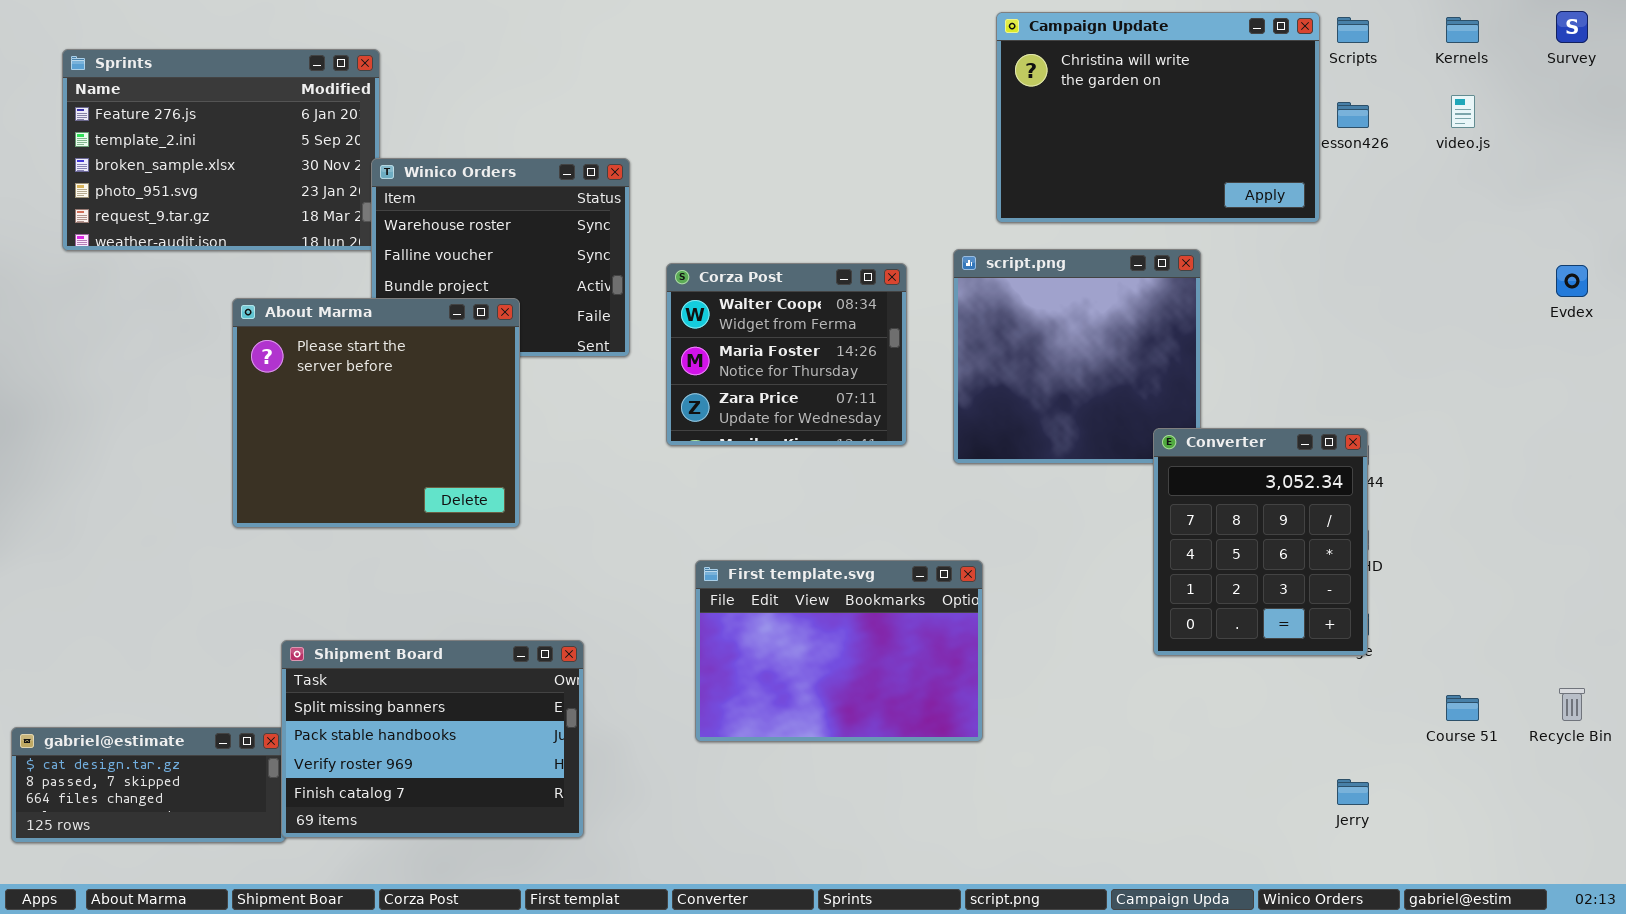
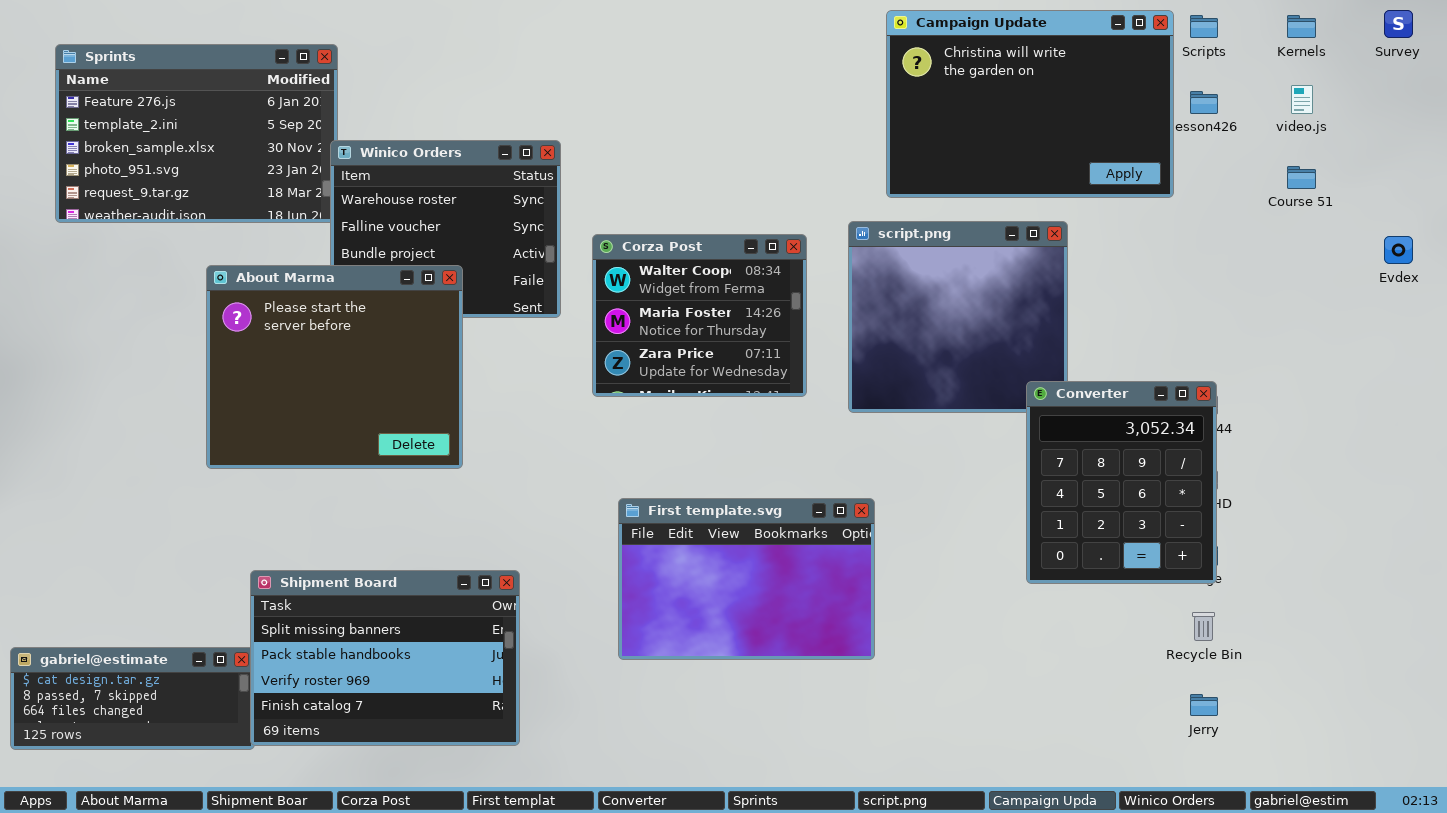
Recycle Bin: [1559,688,1585,721] -> [1192,612,1215,641], moved
Course 51: [1446,695,1479,721] -> [1287,166,1316,189], moved

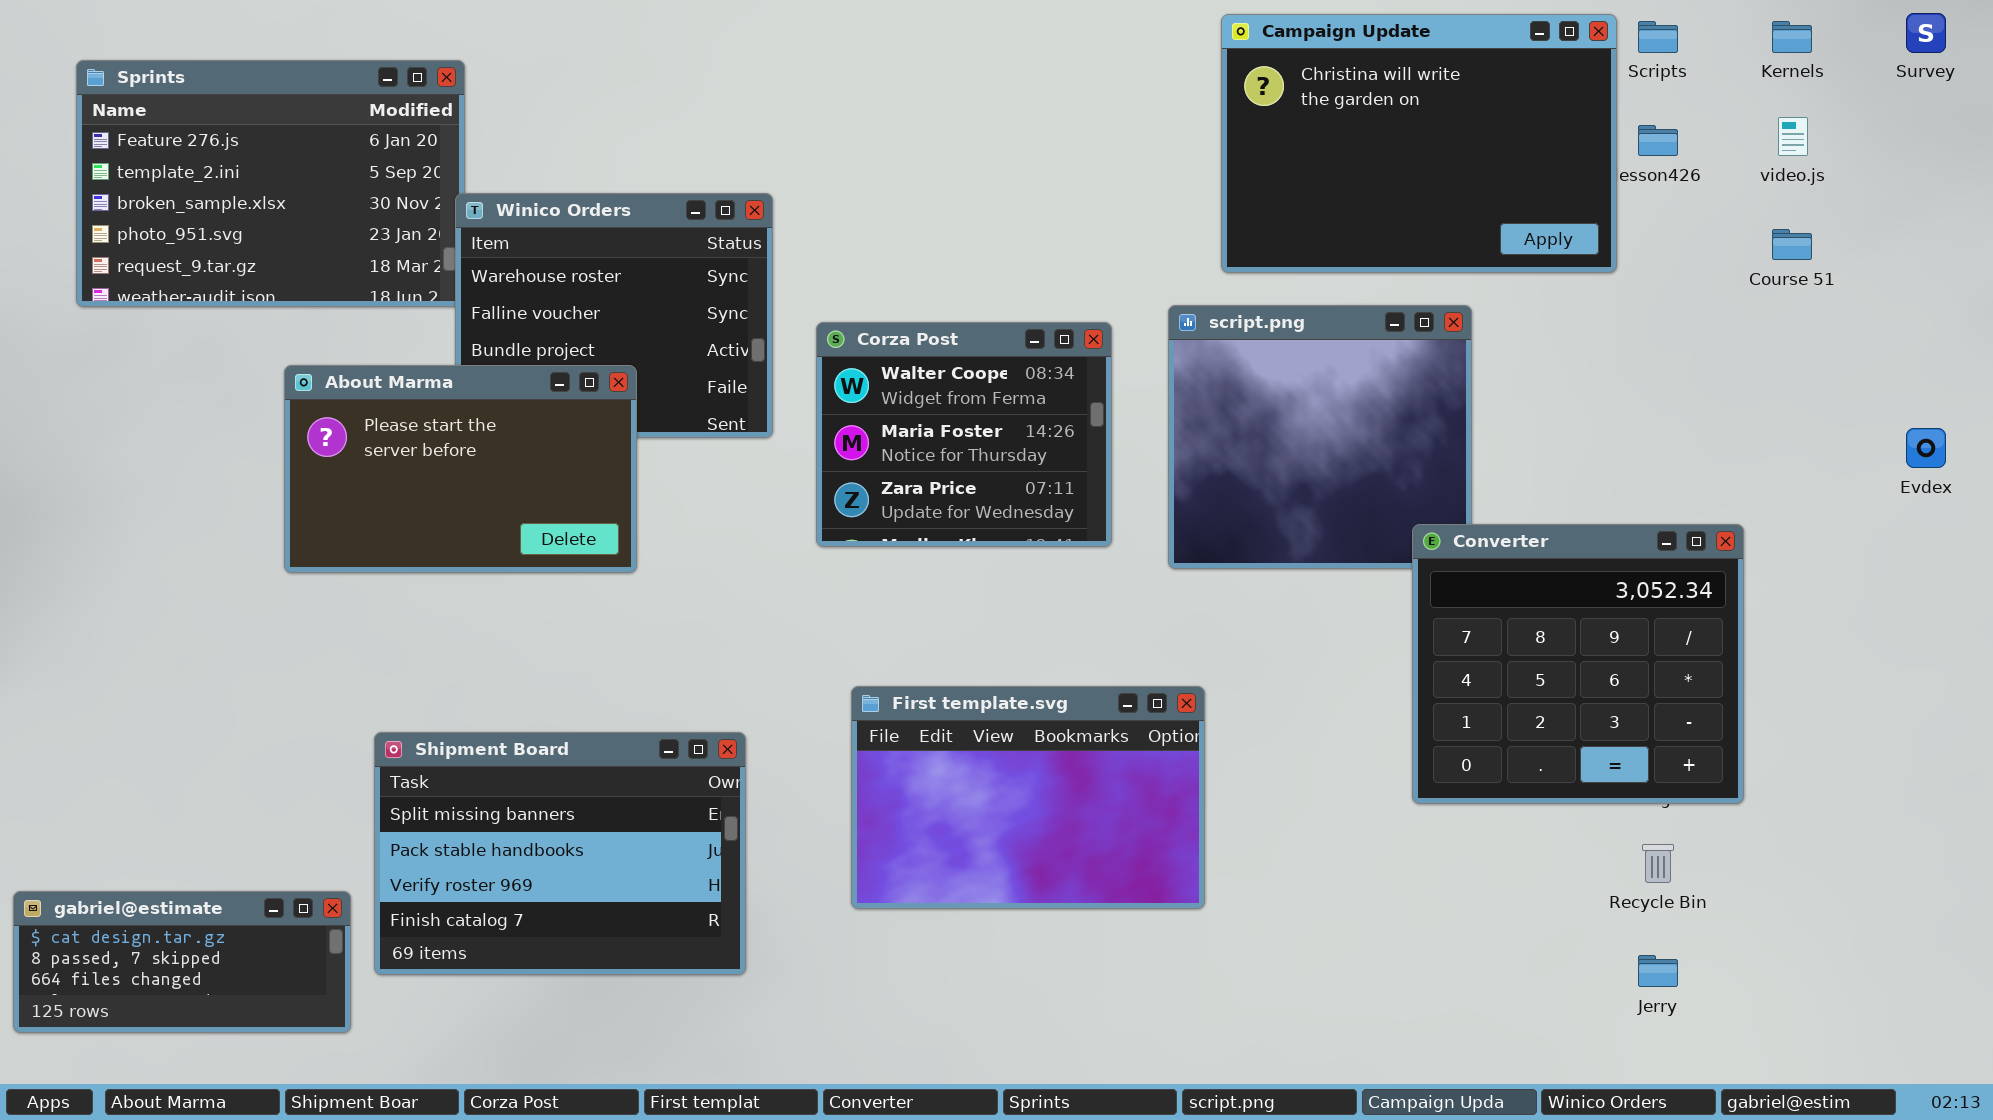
Evdex: [1384,236,1413,264] -> [1906,428,1946,468], moved
About Marma: [206,265,463,469] -> [284,365,637,573], resized
Converter: [1026,381,1217,584] -> [1412,524,1744,804], resized
Shipment Board: [250,570,520,746] -> [374,732,746,975], moved

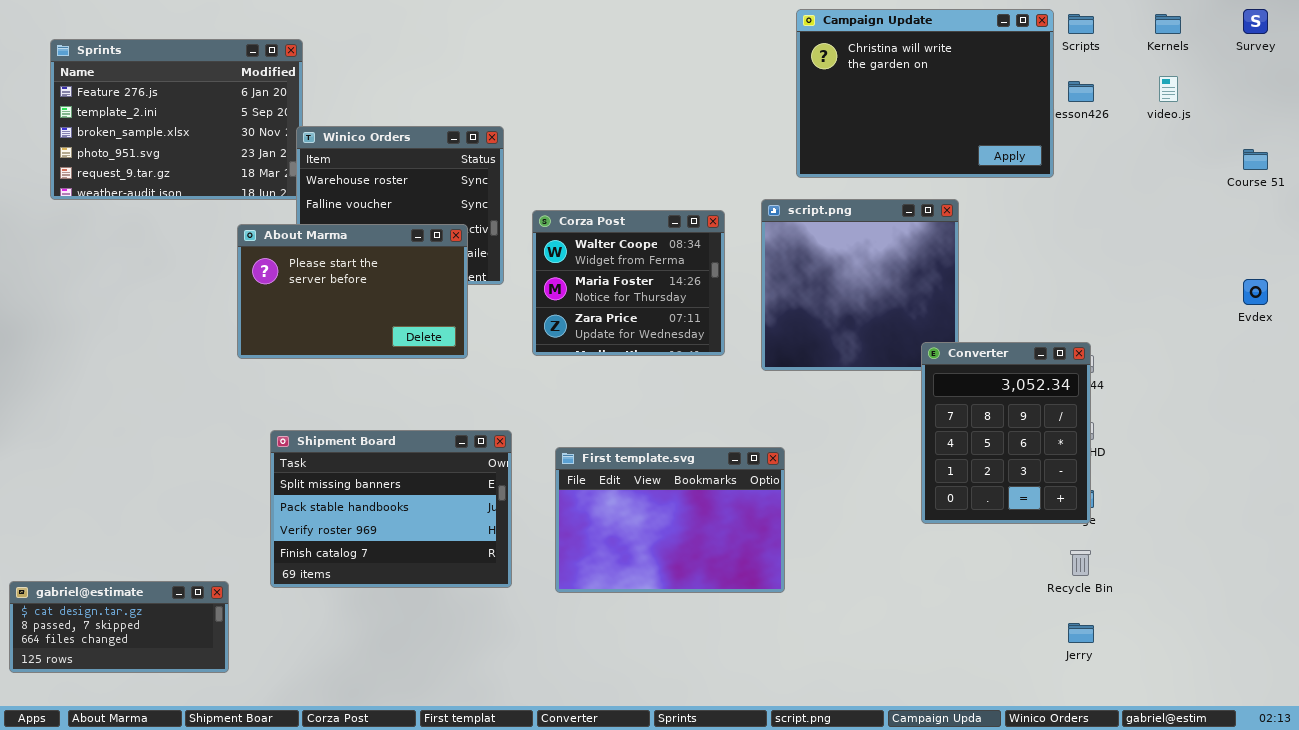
Course 51: [1772,229,1812,260] -> [1243,149,1268,170], moved
About Marma: [284,365,637,573] -> [237,224,468,359], moved
Converter: [1412,524,1744,804] -> [921,342,1091,524], resized
Shipment Board: [374,732,746,975] -> [270,430,512,588], moved

